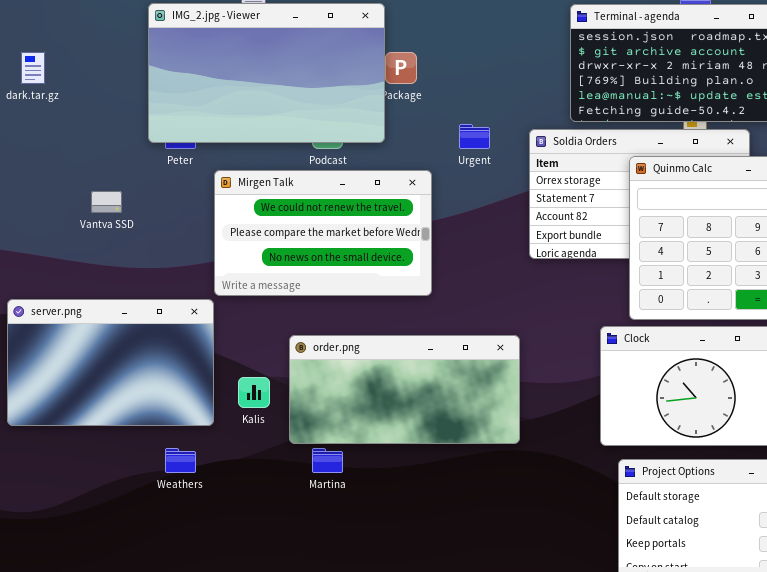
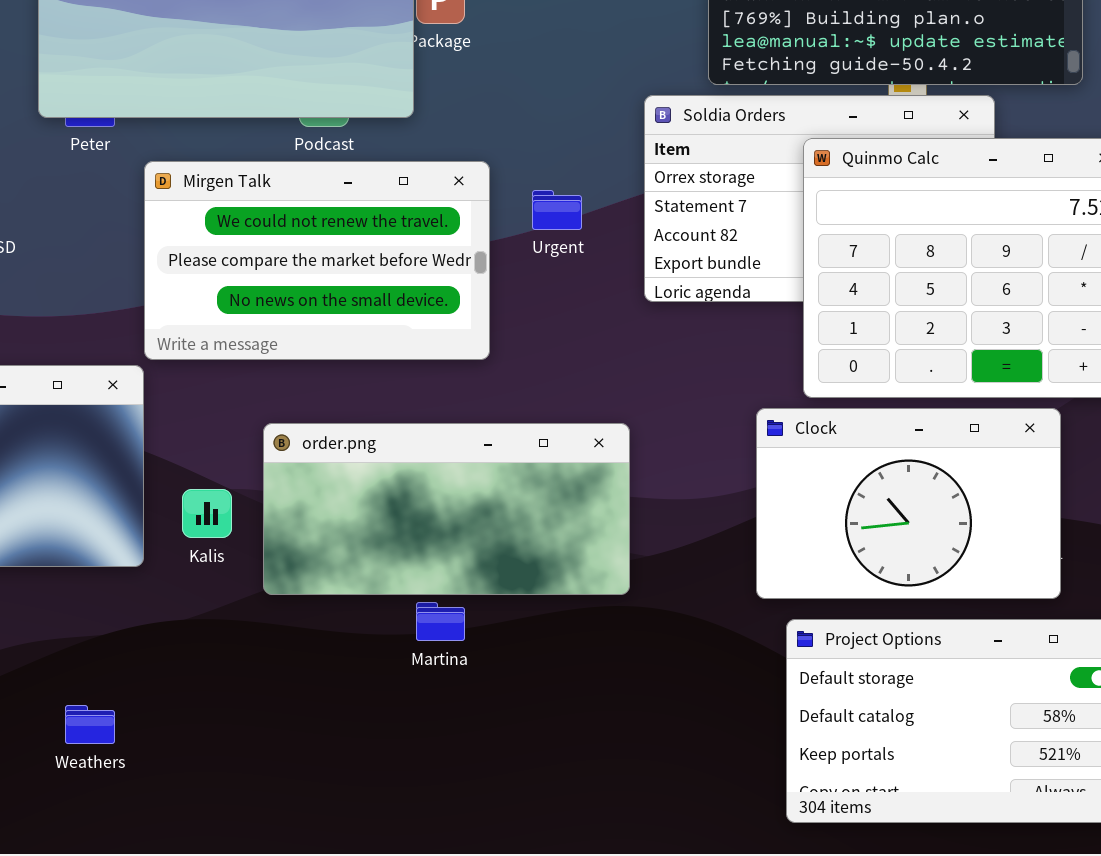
Urgent: [459,124,490,149] -> [532,190,582,230], moved
Weathers: [165,448,196,473] -> [65,705,115,744], moved
Martina: [312,448,343,473] -> [416,602,465,641], moved

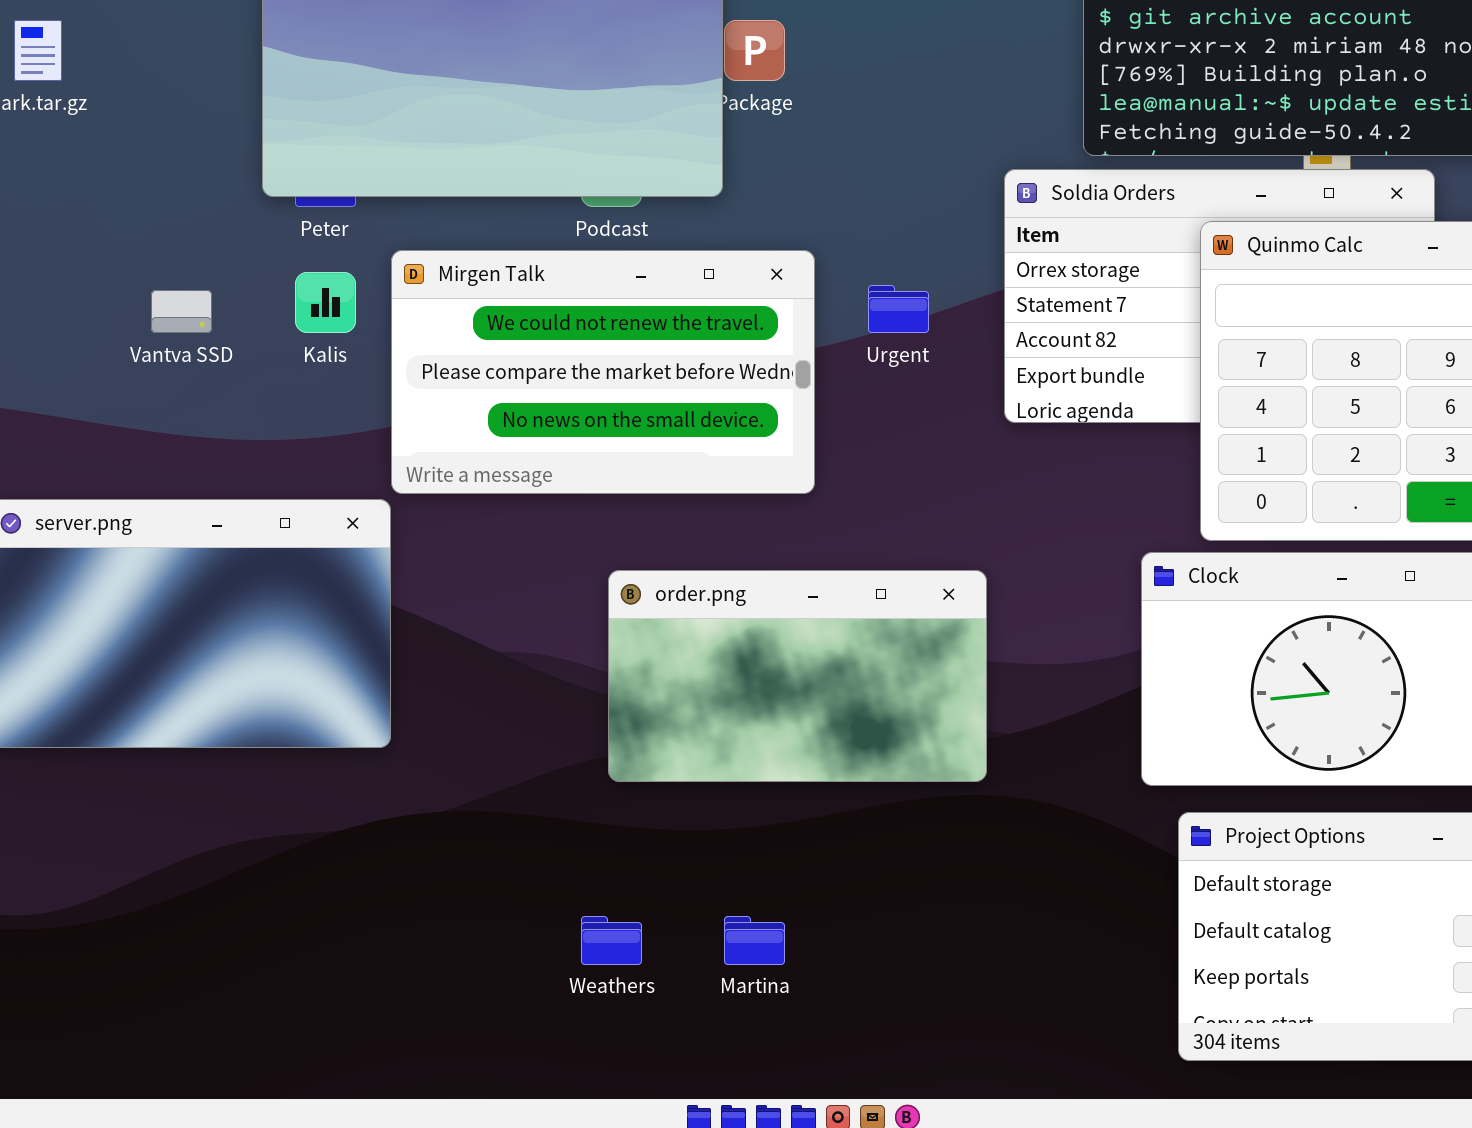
order.png: [263,423,630,595] -> [608,570,987,782], resized
Kalis: [182,489,232,538] -> [295,272,356,333], moved
Martina: [416,602,465,641] -> [724,916,785,965], moved
Weathers: [65,705,115,744] -> [581,916,642,965], moved

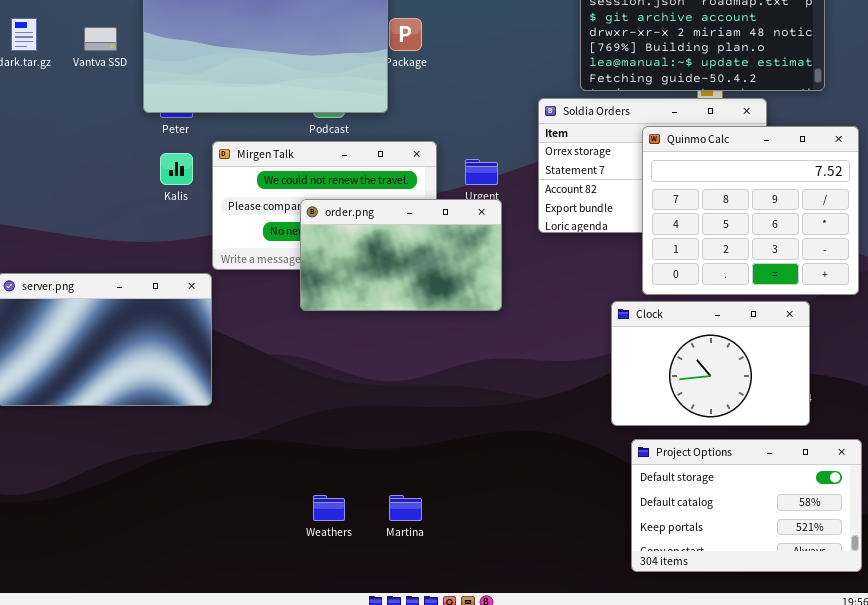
Vantva SSD: [151,290,212,333] -> [84,27,117,51], moved
order.png: [608,570,987,782] -> [300,199,502,311], moved

